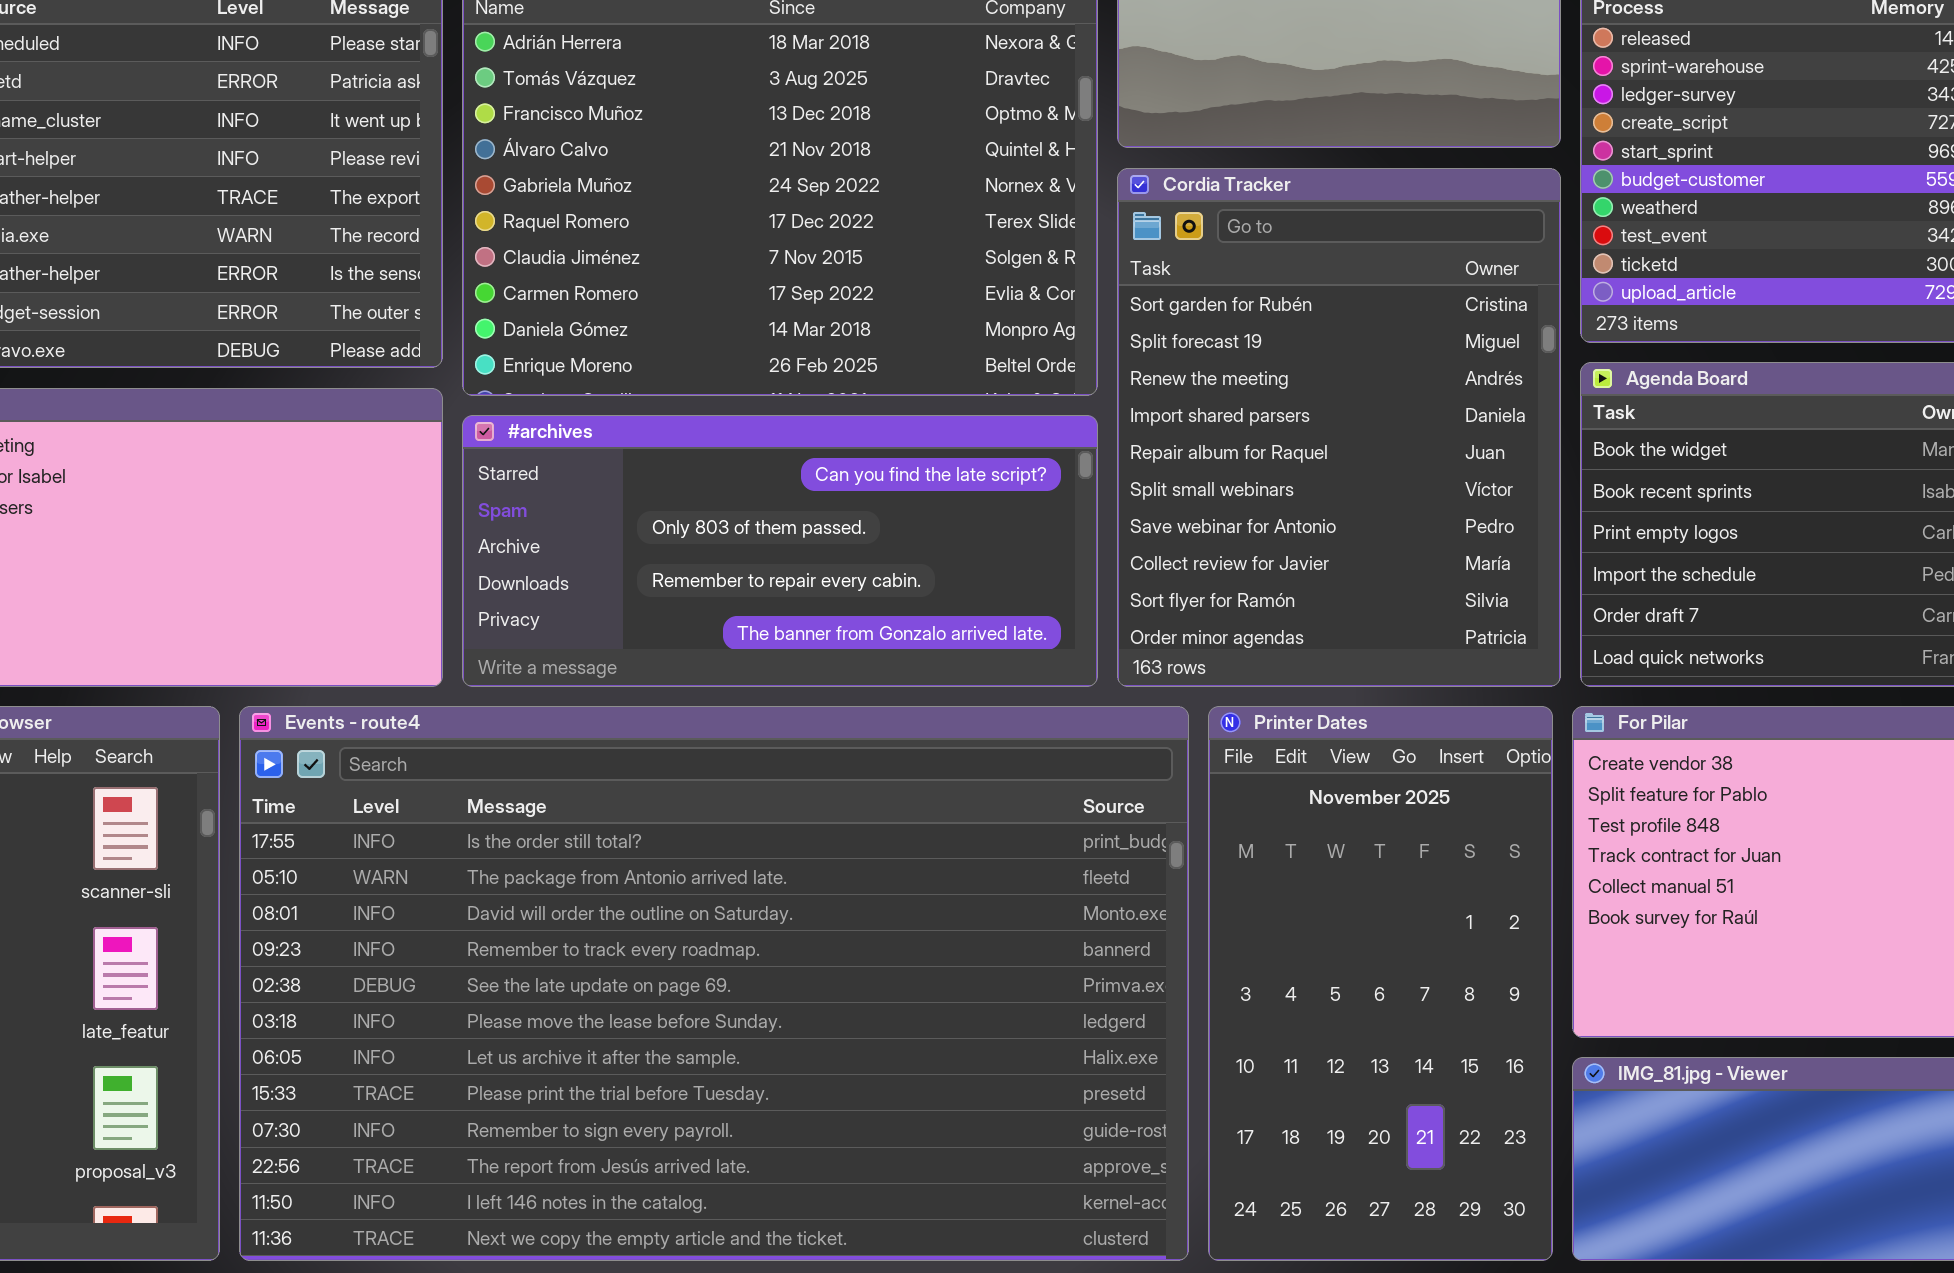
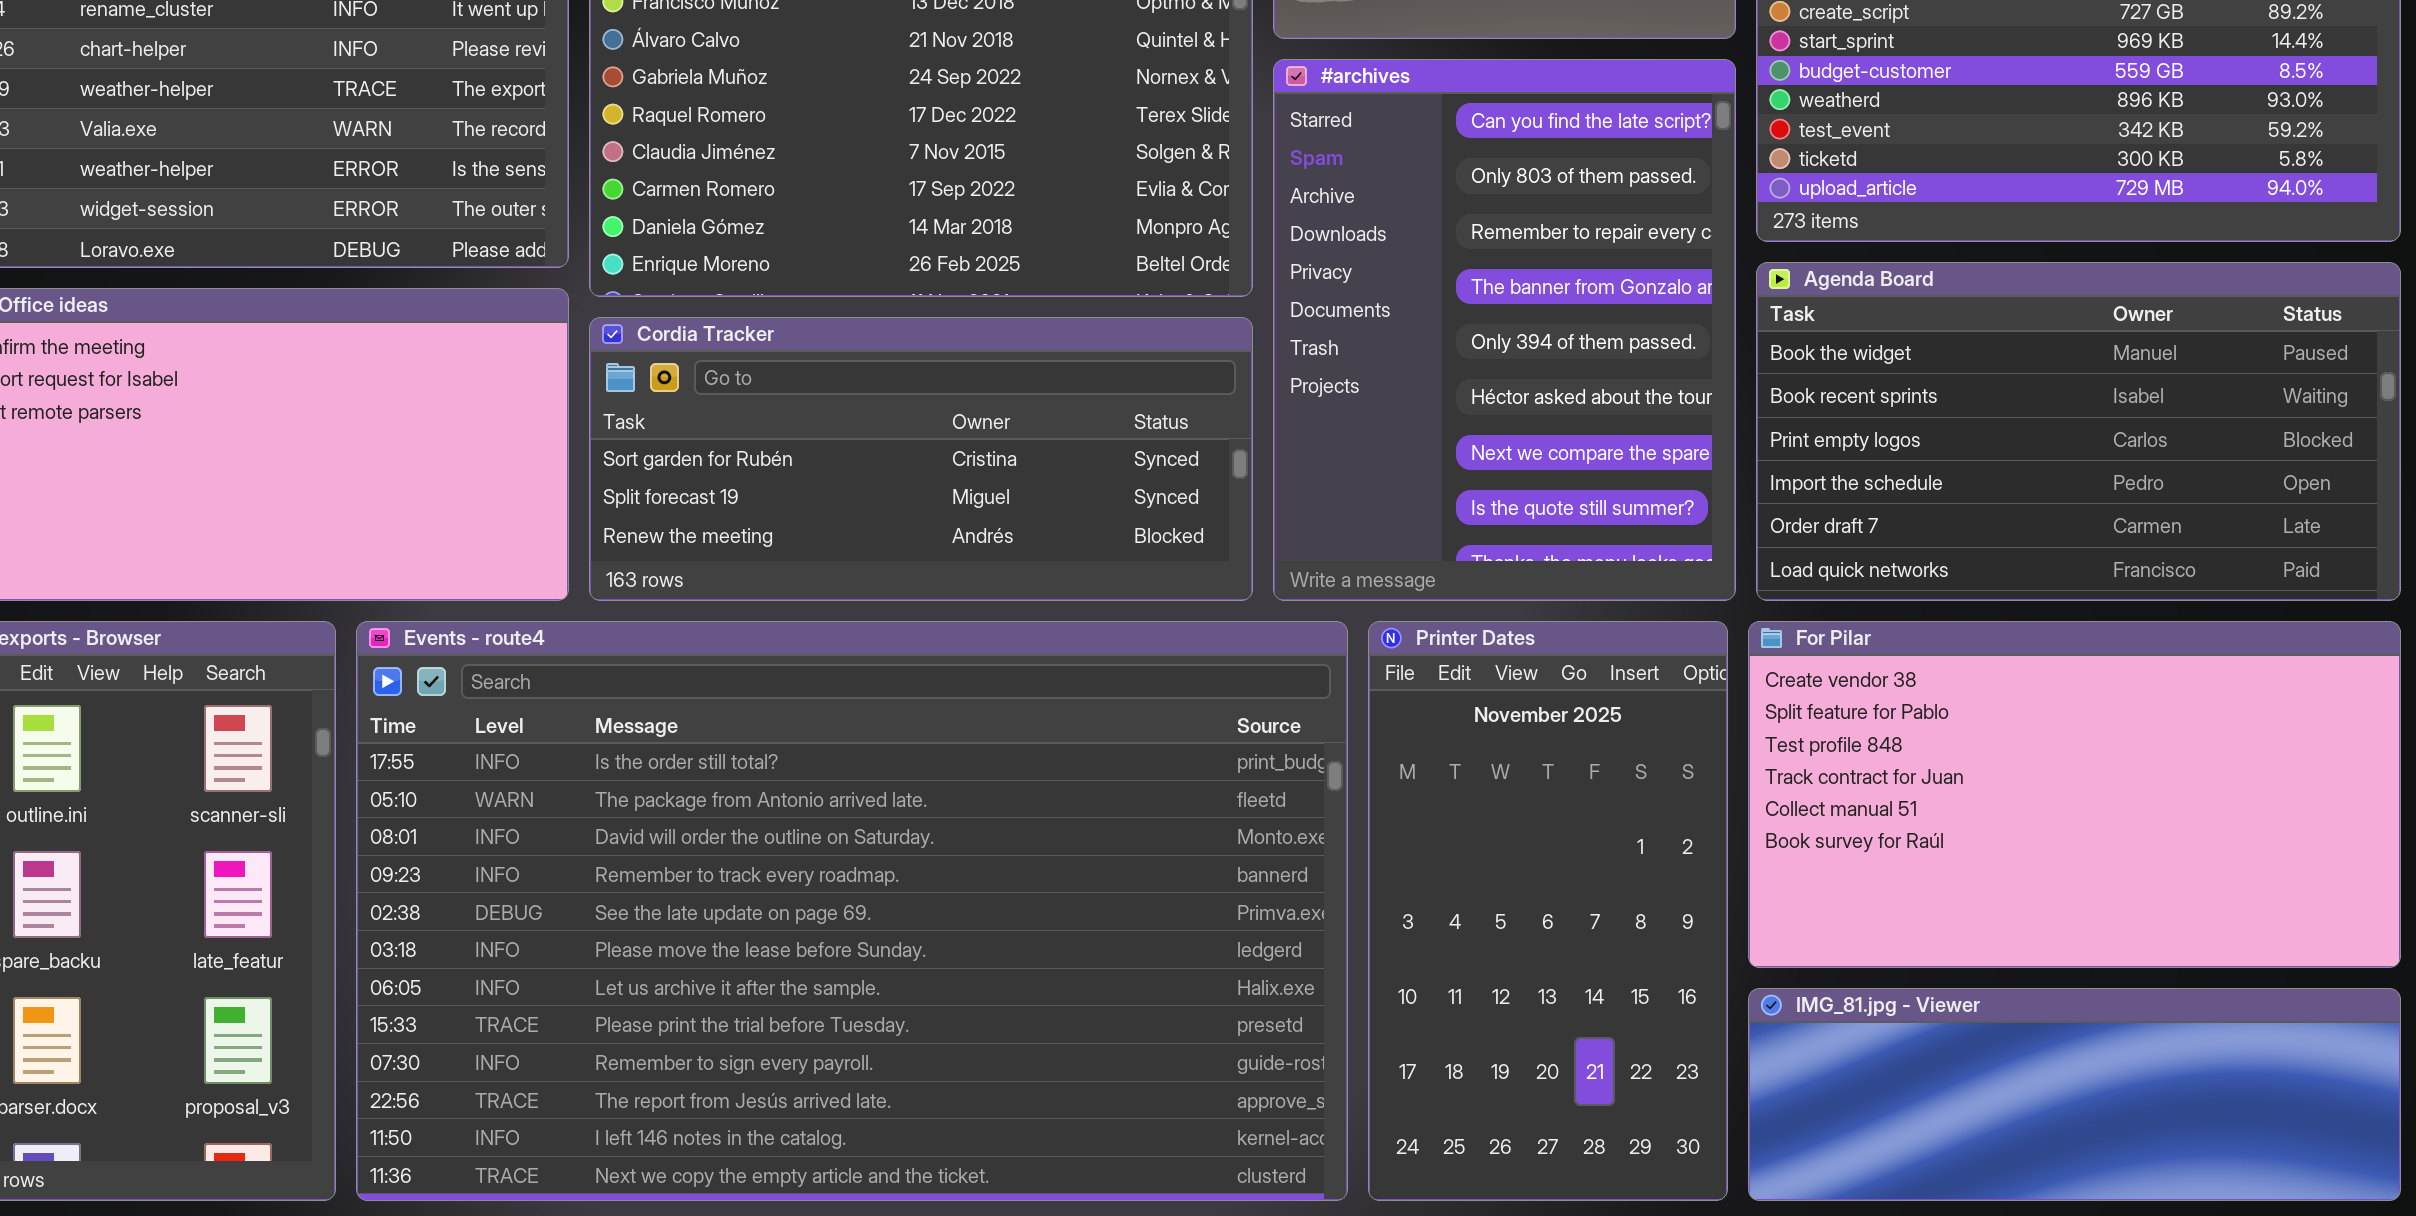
Cordia Tracker: [1117,168,1561,687] -> [589,317,1253,601], moved, resized
#archives: [462,415,1098,687] -> [1273,59,1736,601], moved, resized

